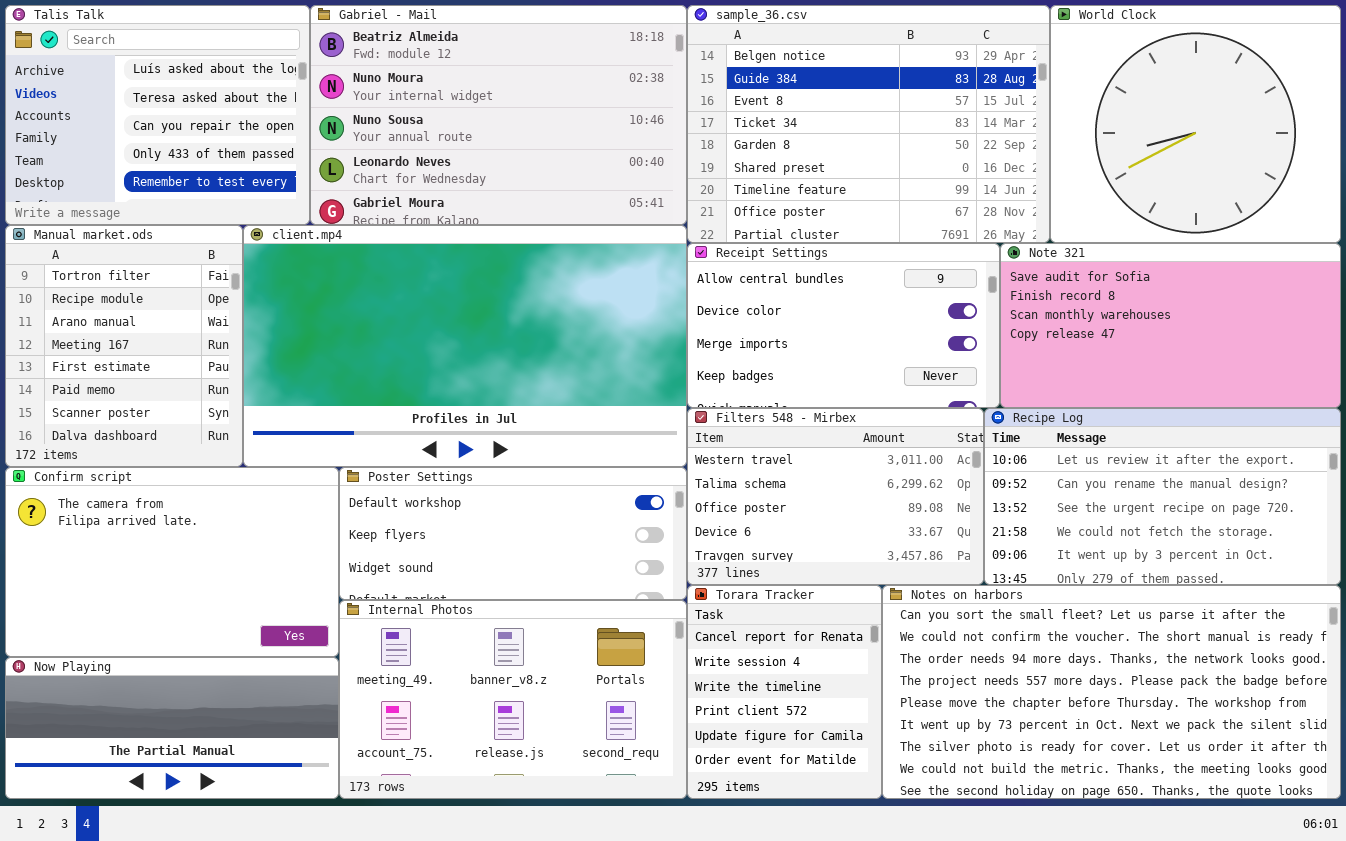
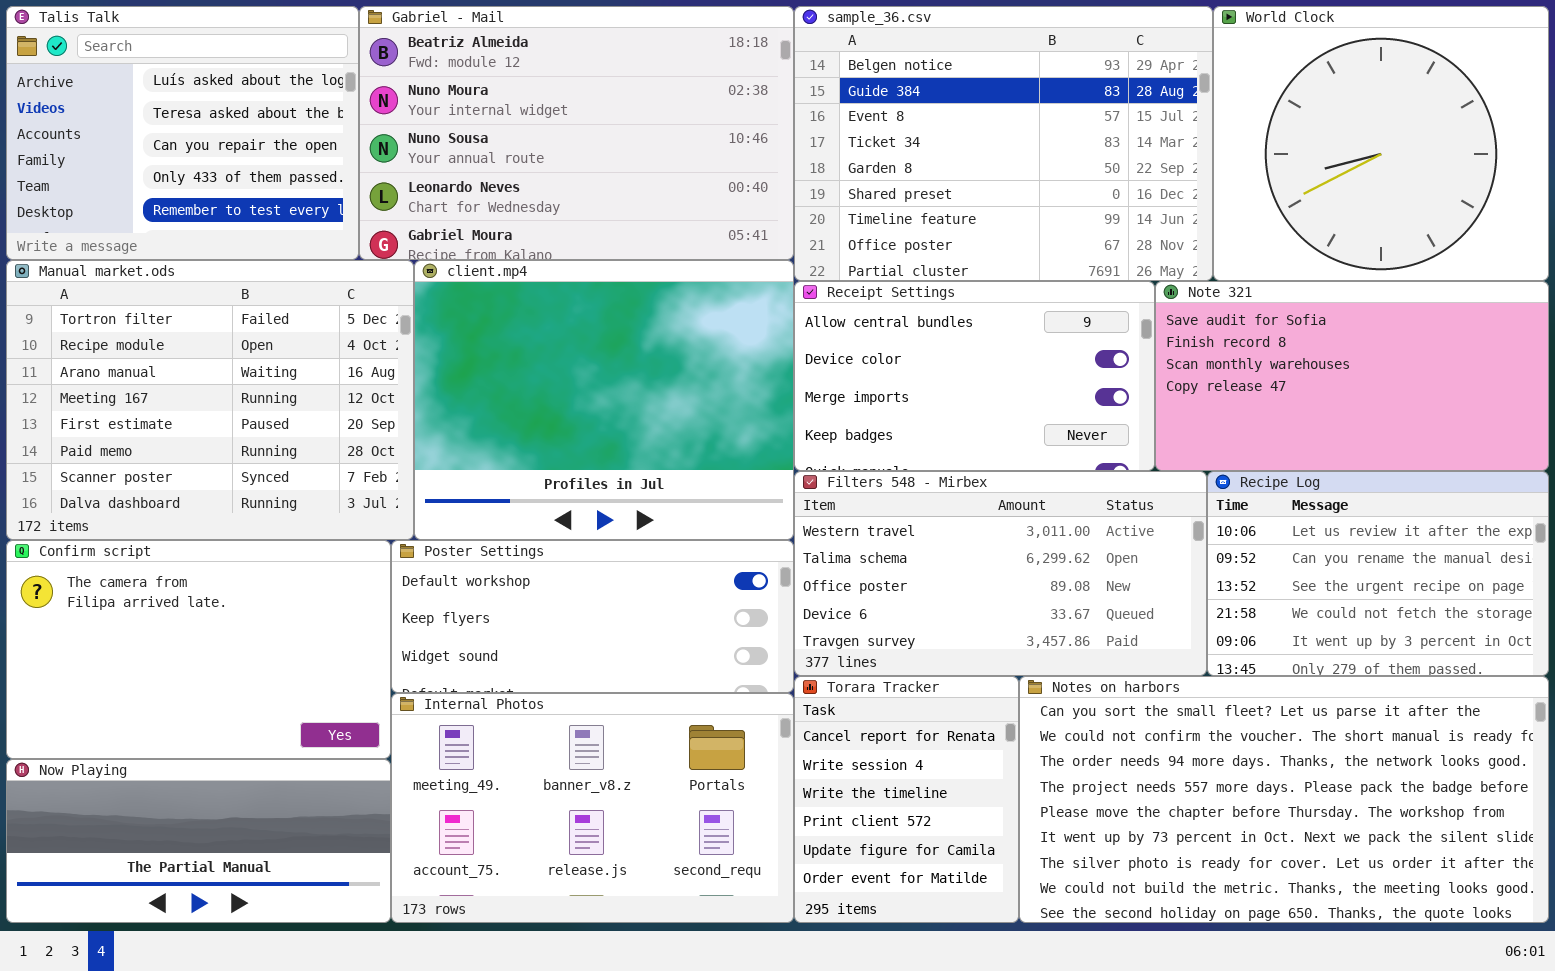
Manual market.ods: [5,225,243,467] -> [6,260,414,540], resized
client.mp4: [243,225,687,467] -> [414,260,794,540], resized
Filters 548 - Mirbex: [687,408,984,585] -> [794,471,1207,676], resized
Recipe Log: [984,408,1341,585] -> [1207,471,1549,676], resized

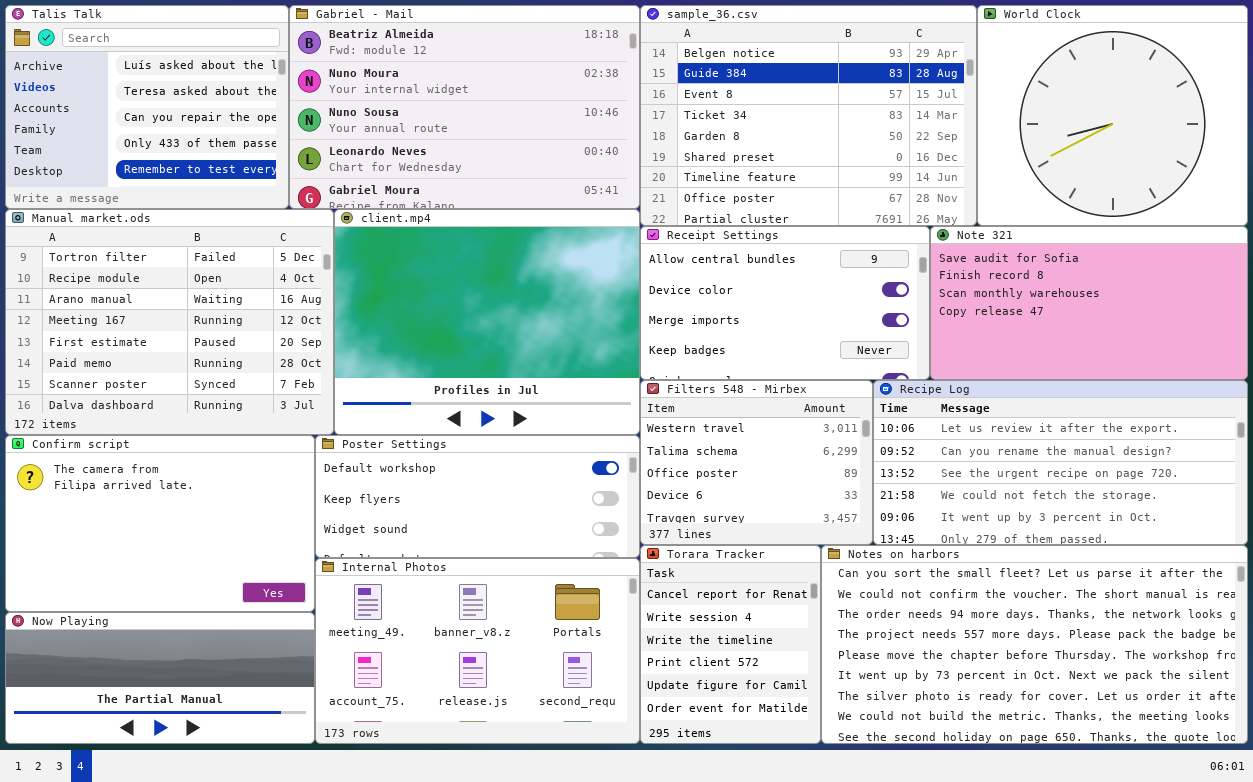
Filters 548 - Mirbex: [794,471,1207,676] -> [640,380,873,545], resized
Recipe Log: [1207,471,1549,676] -> [873,380,1248,545], resized

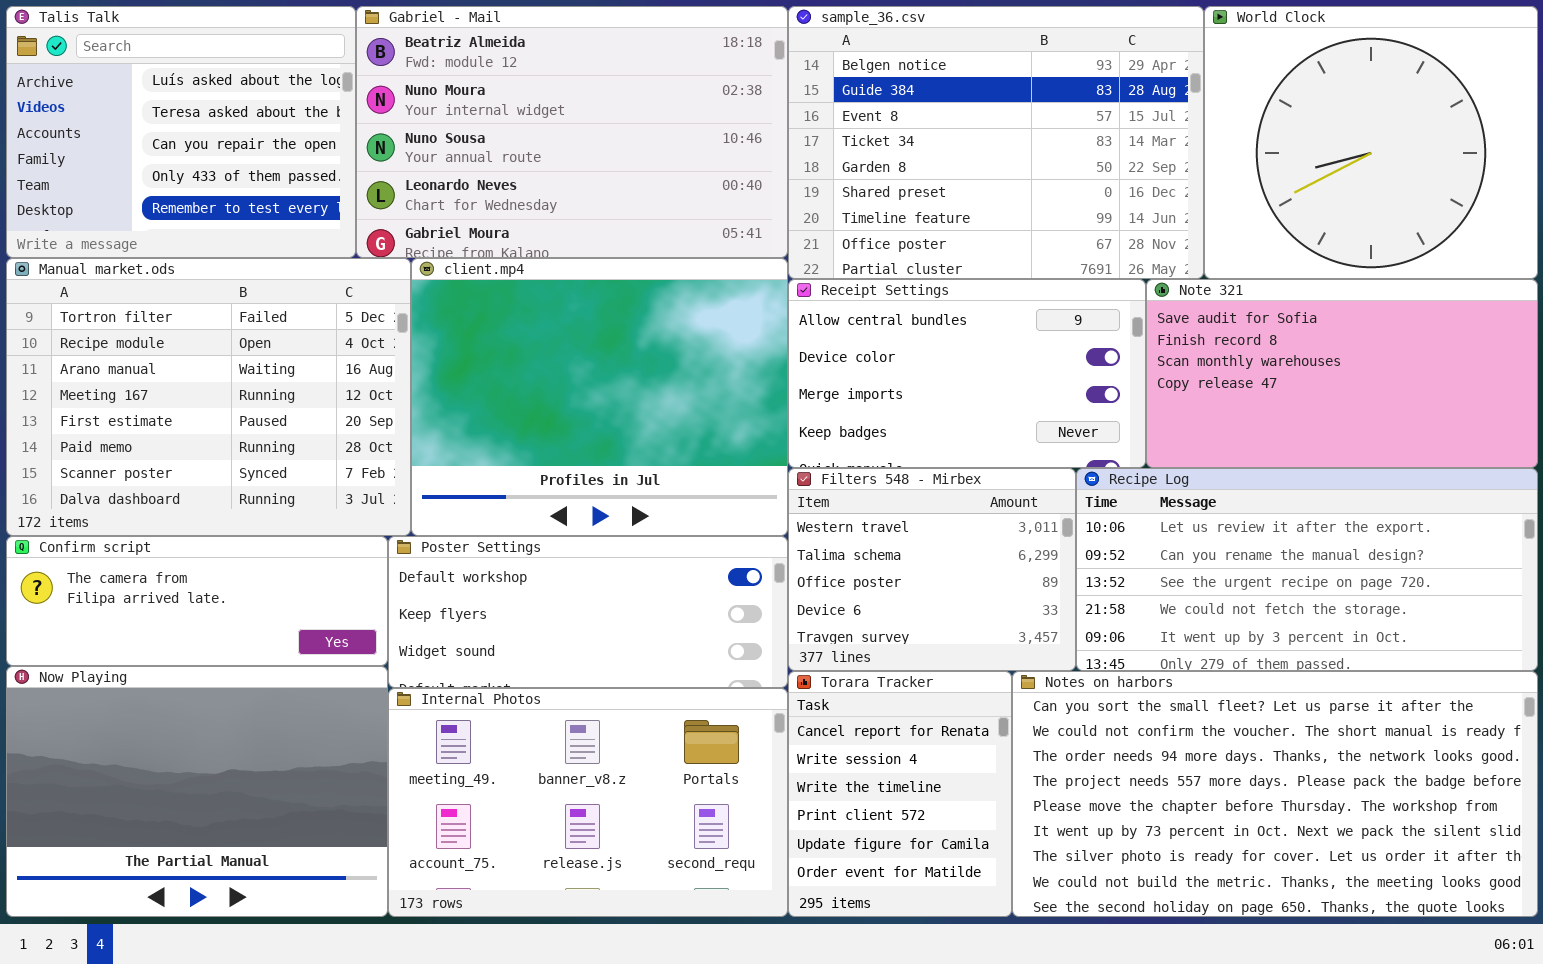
Confirm script: [5,435,315,612] -> [6,536,388,666], resized
Now Playing: [5,612,315,744] -> [6,666,388,917], resized

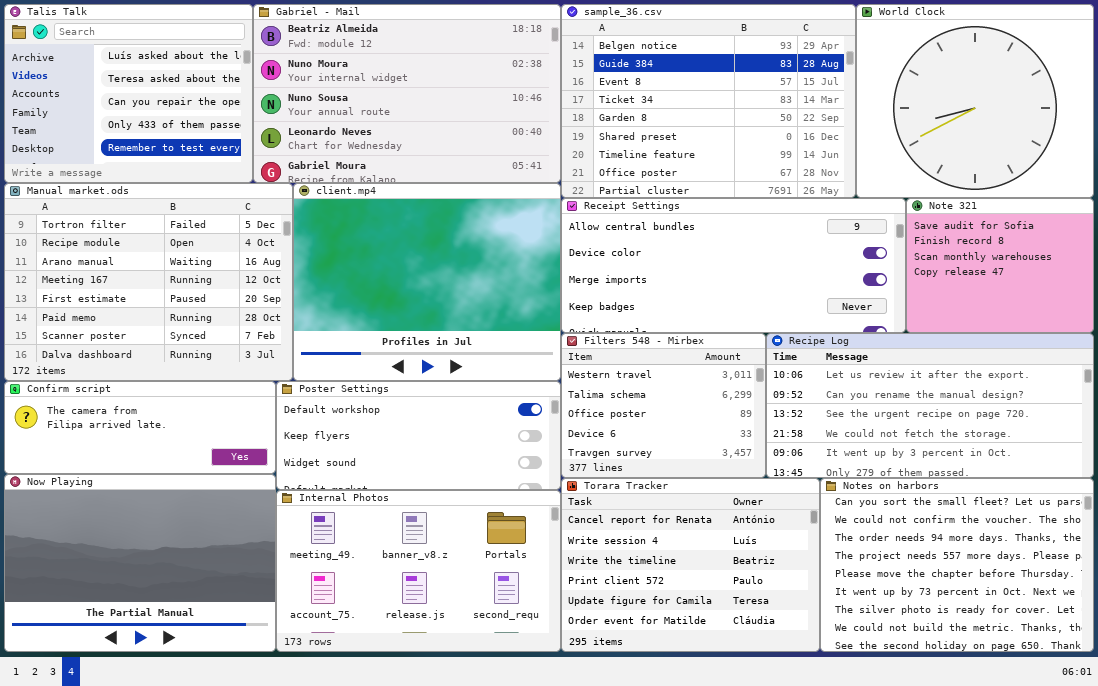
Receipt Settings: [788,279,1146,468] -> [561,198,906,333], resized
Note 321: [1146,279,1538,468] -> [906,198,1094,333], resized
Torara Tracker: [788,671,1012,917] -> [561,478,820,652], resized
Notes on harbors: [1012,671,1538,917] -> [820,478,1094,652], resized

